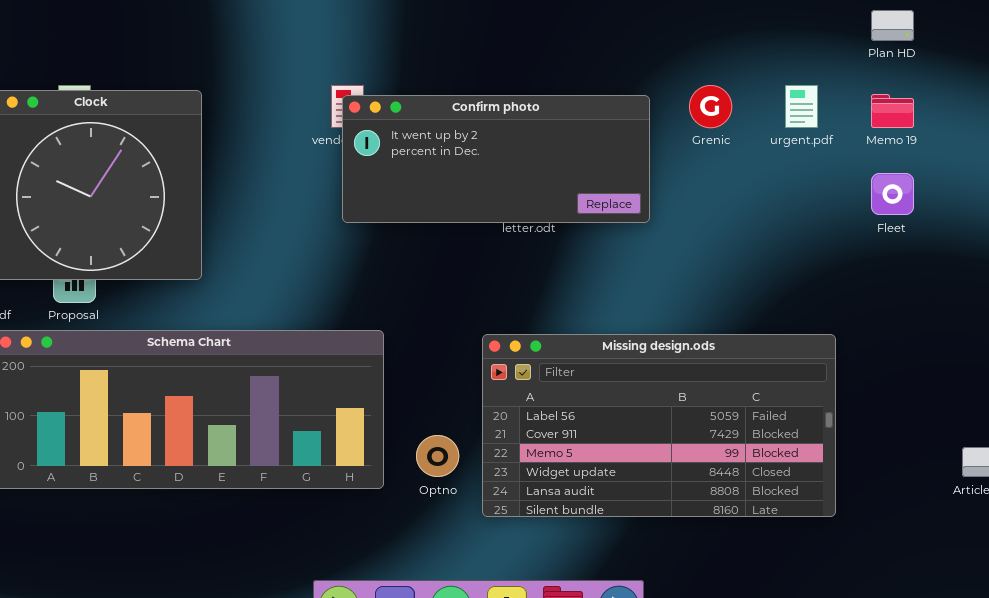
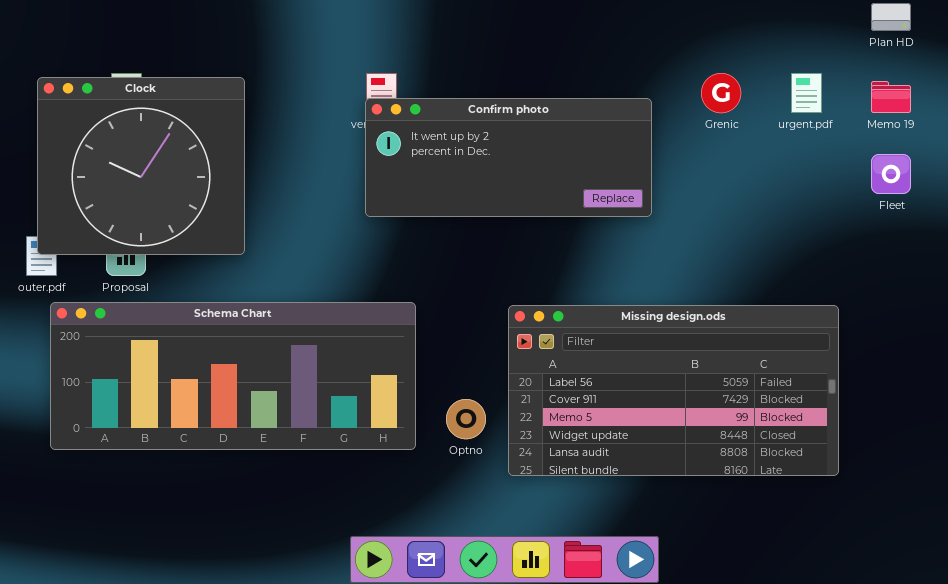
Confirm photo: [342,95,650,223] -> [365,98,652,217], moved

